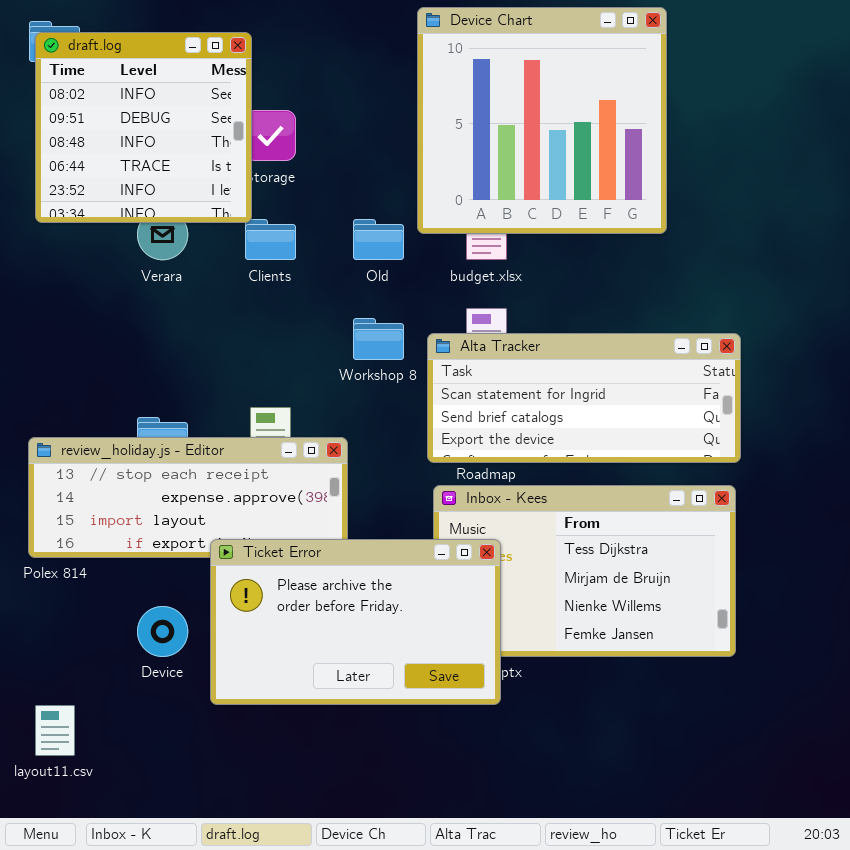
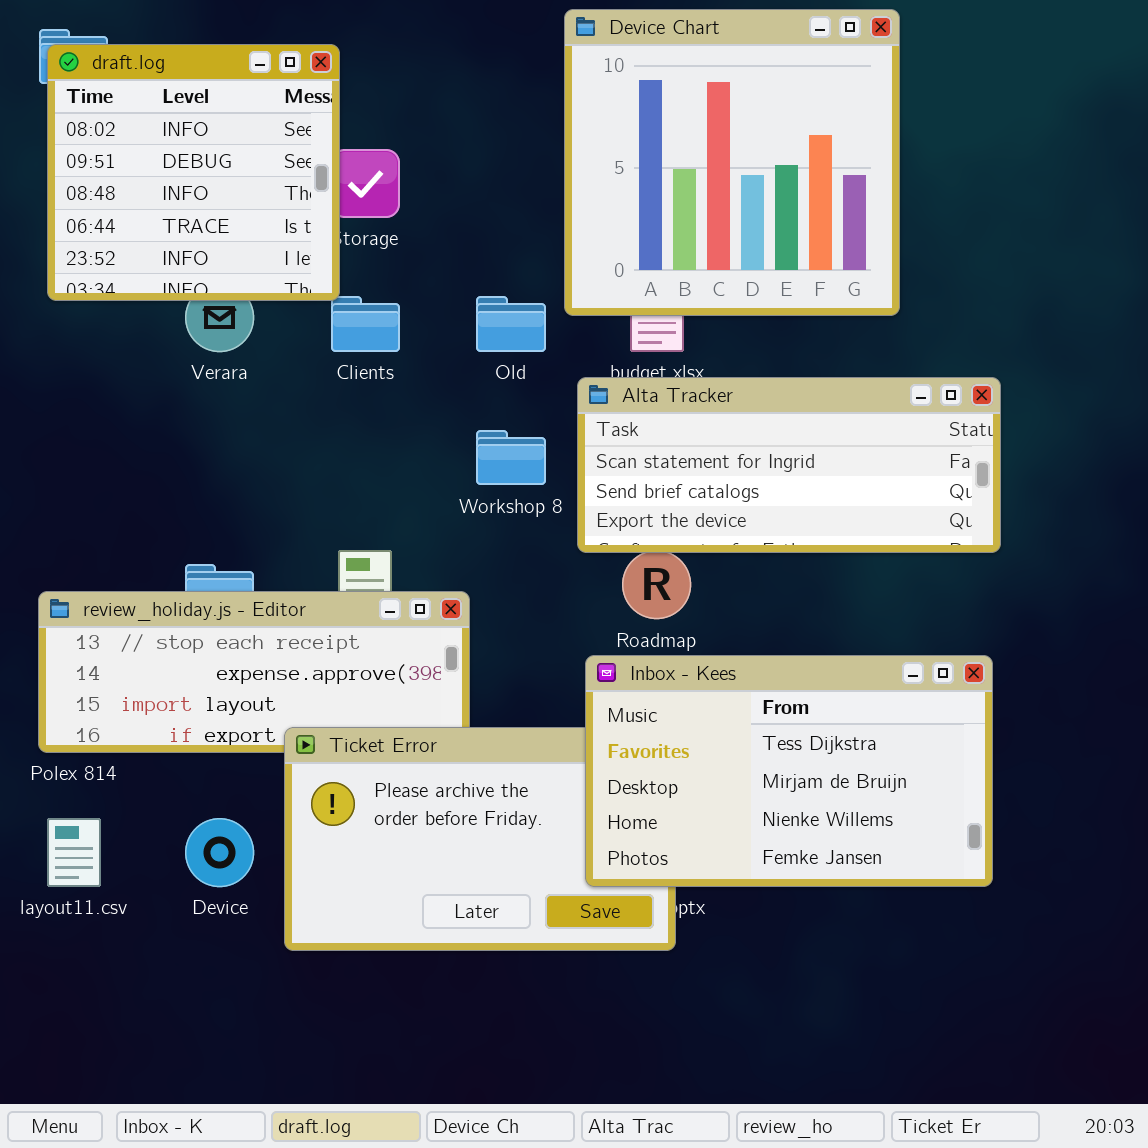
Alta Tracker: [427,333,741,463] -> [577,377,1001,553], moved
Inbox - Kees: [433,485,736,657] -> [585,655,993,887], raised
layout11.csv: [35,705,75,756] -> [47,818,101,887], moved

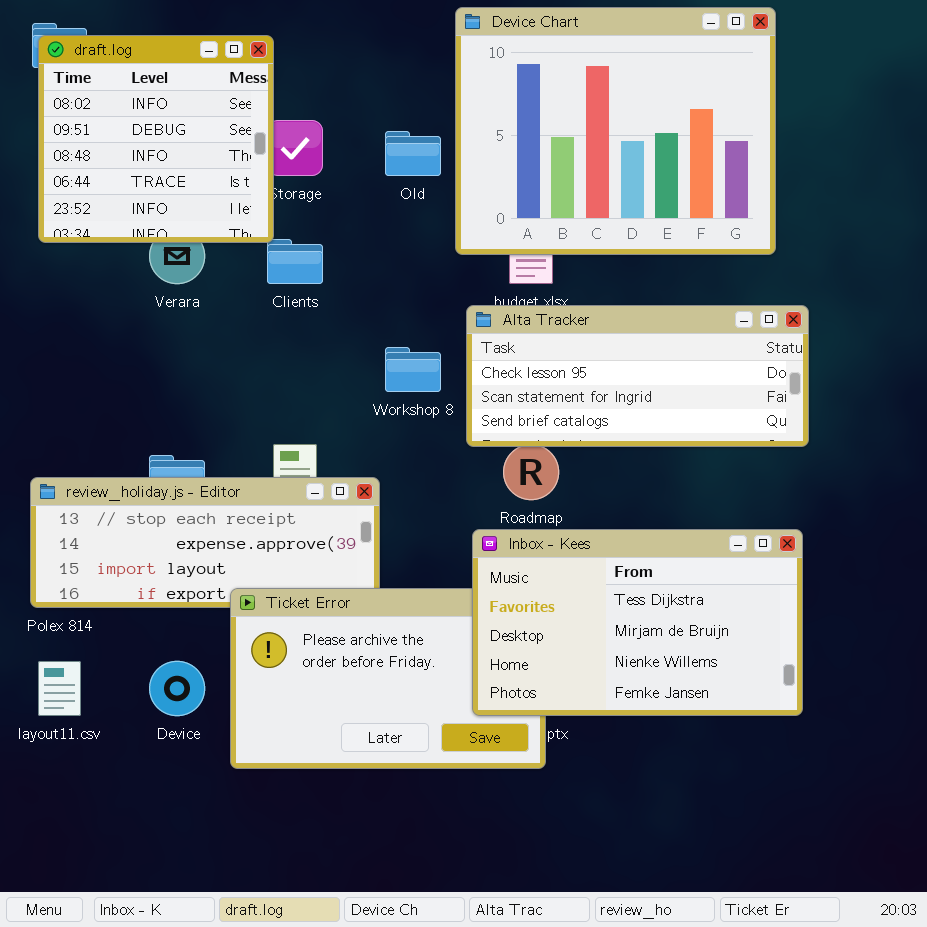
Device Chart: [564,9,900,316] -> [455,7,776,255], resized
Old: [476,296,546,352] -> [385,131,441,176], moved
Alta Tracker: [577,377,1001,553] -> [466,305,809,447], scrolled up 1 row

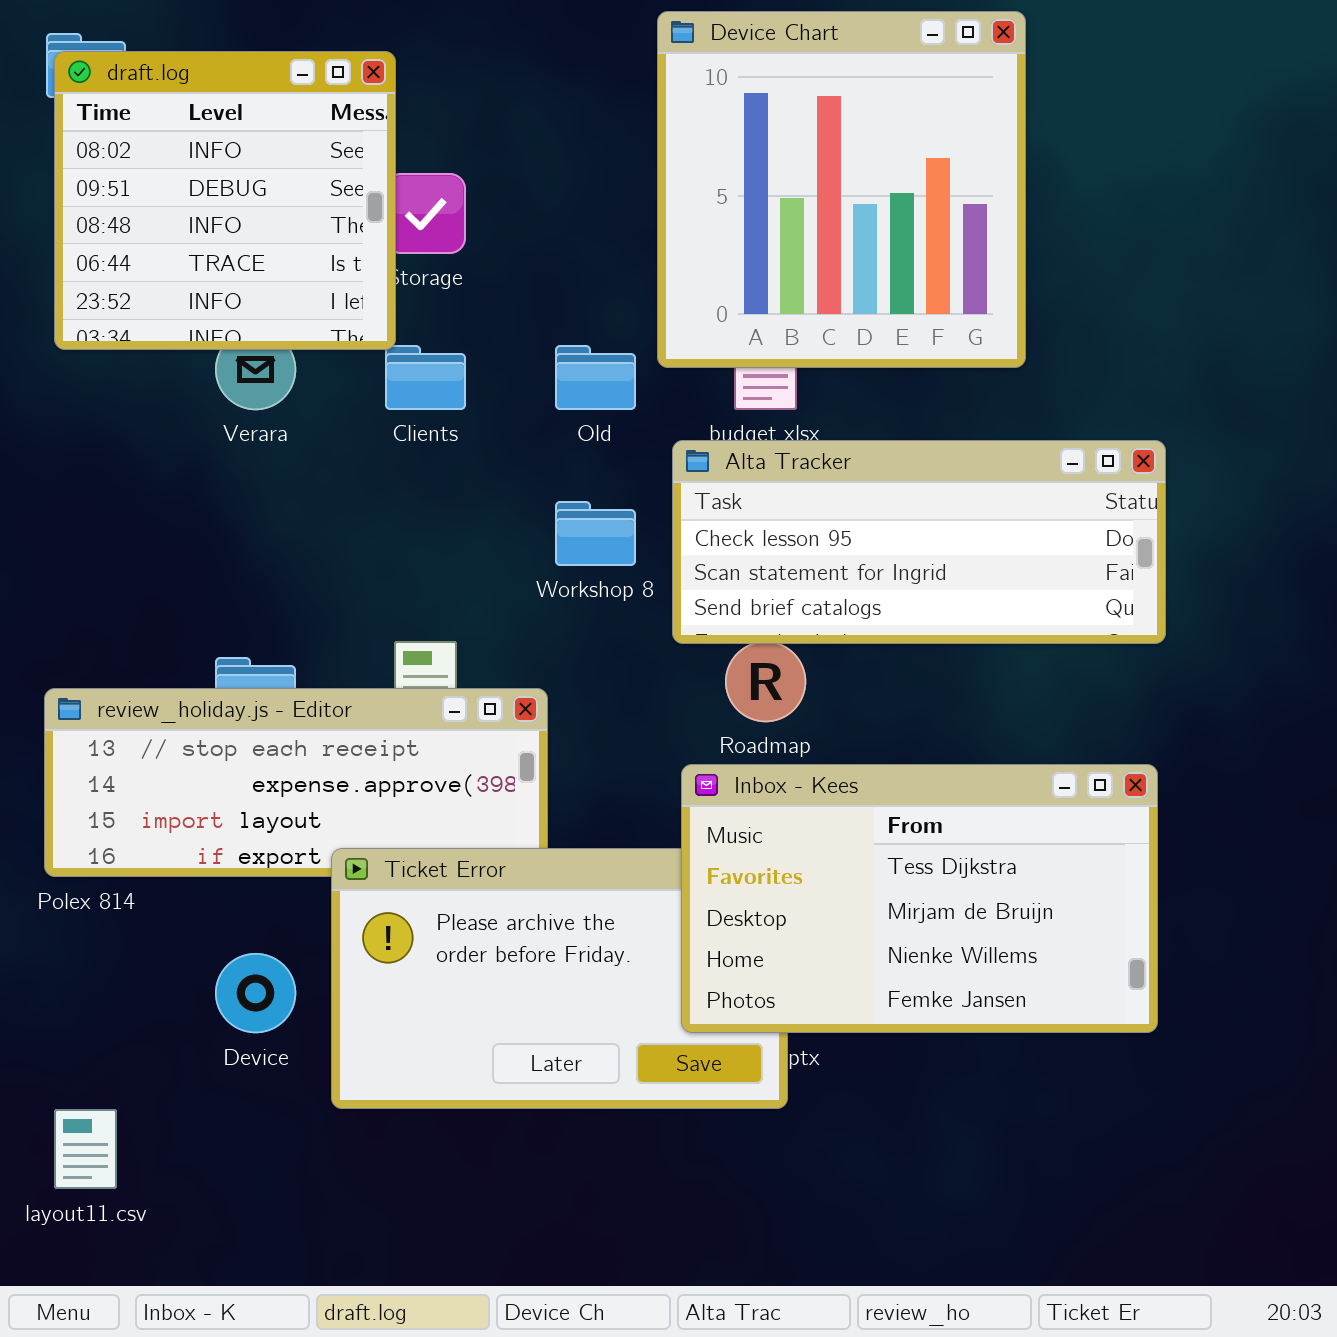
Device Chart: [455,7,776,255] -> [657,11,1026,368], resized
Old: [385,131,441,176] -> [555,345,636,410], moved
layout11.csv: [38,661,81,716] -> [54,1109,117,1189], moved

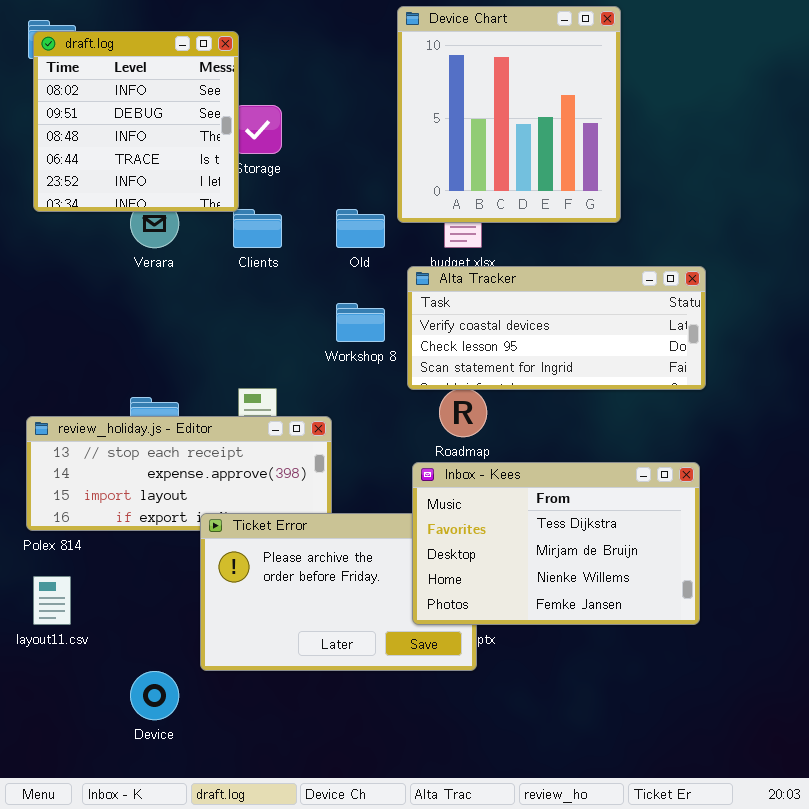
Alta Tracker: [672,440,1166,644] -> [407,266,706,390], scrolled up 1 row
Device: [215,953,296,1033] -> [130,671,179,720], moved
layout11.csv: [54,1109,117,1189] -> [33,576,71,625], moved

